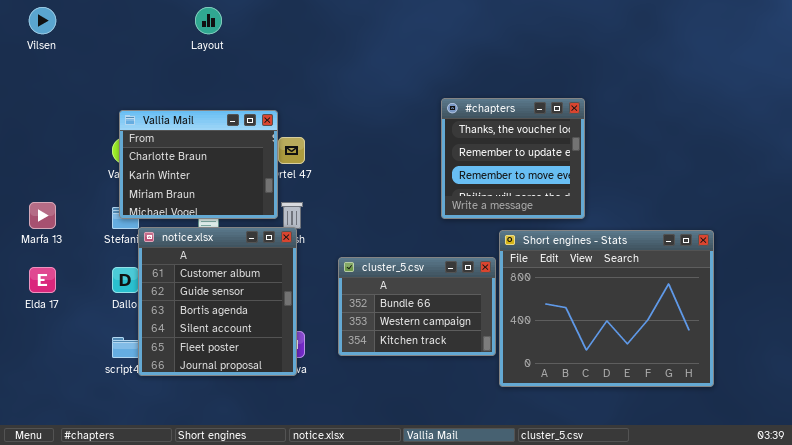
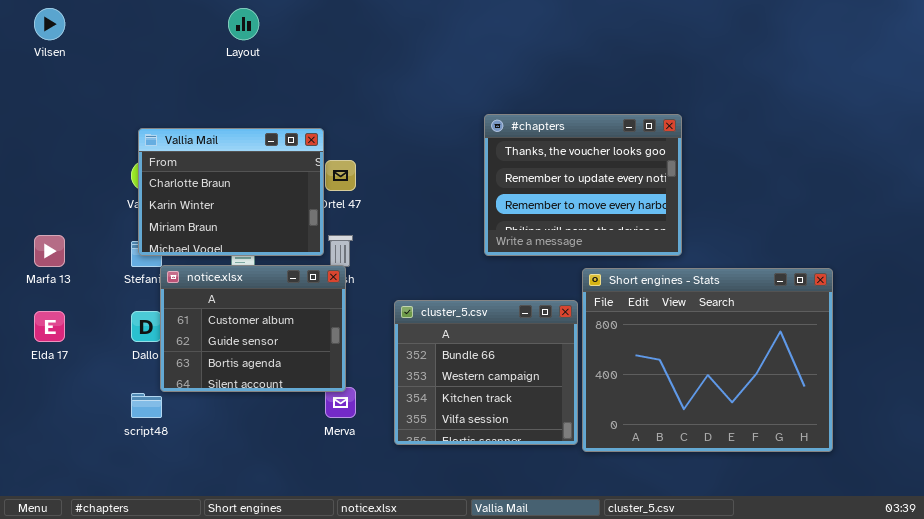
#chapters: [441,98,585,219] -> [484,114,682,256], resized
notice.xlsx: [138,227,297,376] -> [160,265,346,392], resized
cluster_5.csv: [338,257,496,356] -> [394,300,578,445], resized

